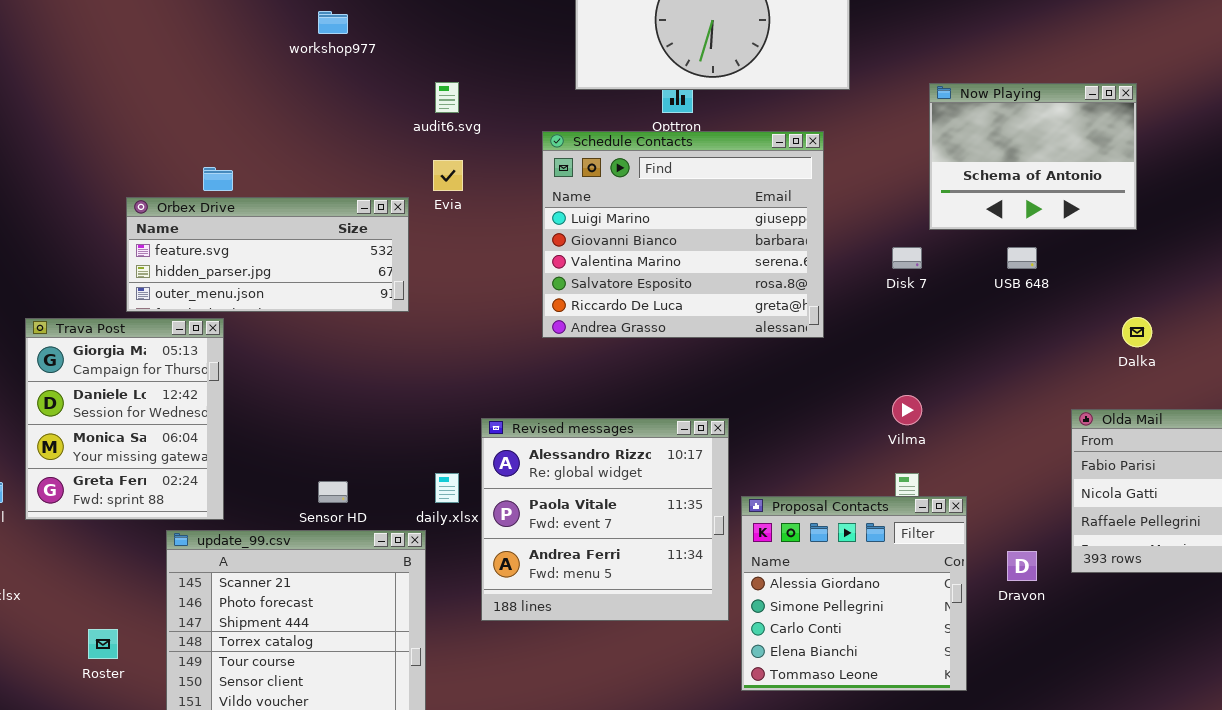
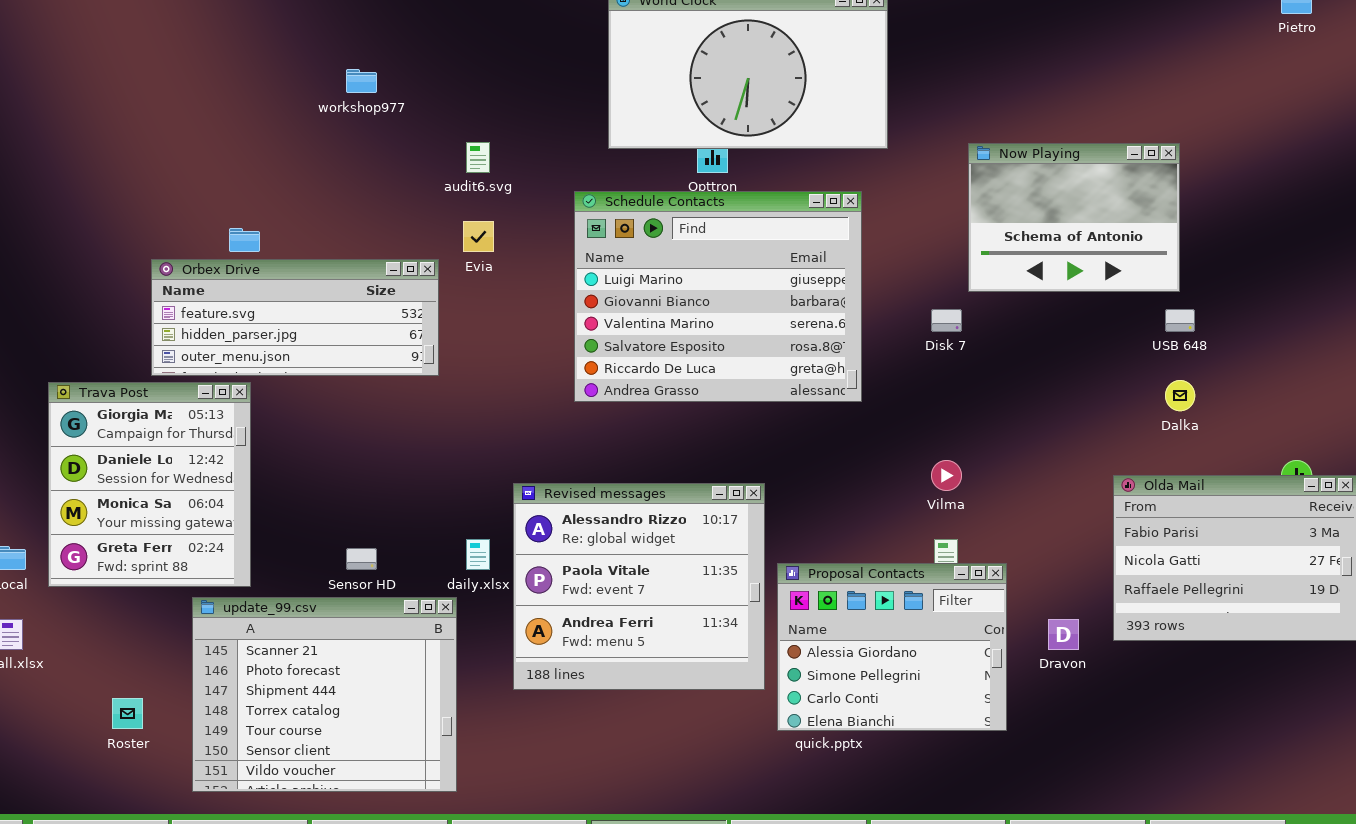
USB 648: [1007,247,1037,269] -> [1165,309,1195,332], moved
Proposal Contacts: [741,496,967,691] -> [777,563,1007,731], resized

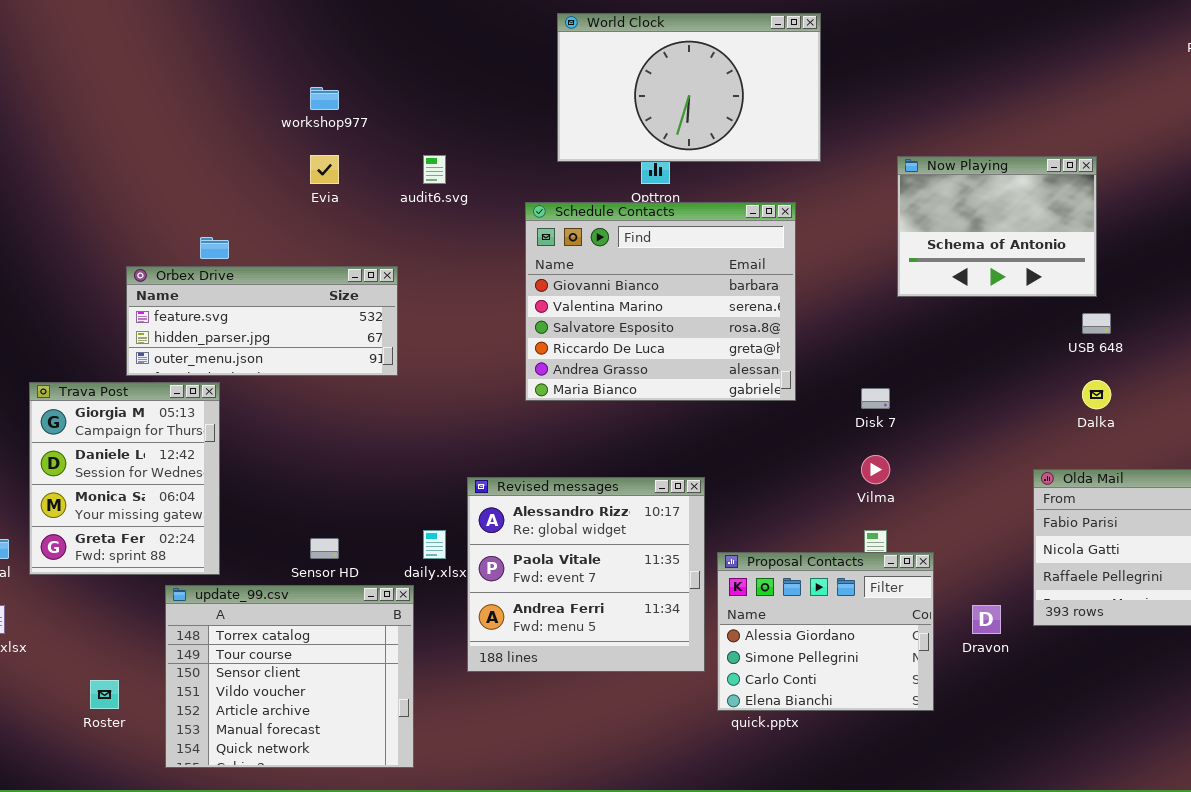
Schedule Contacts: [574,191,862,402] -> [525,202,796,401], scrolled down 1 row
Evia: [463,221,494,252] -> [310,155,339,184], moved
Disk 7: [931,309,962,332] -> [861,388,890,409], moved
update_99.csv: [192,597,457,792] -> [165,585,414,768], scrolled down 3 rows

